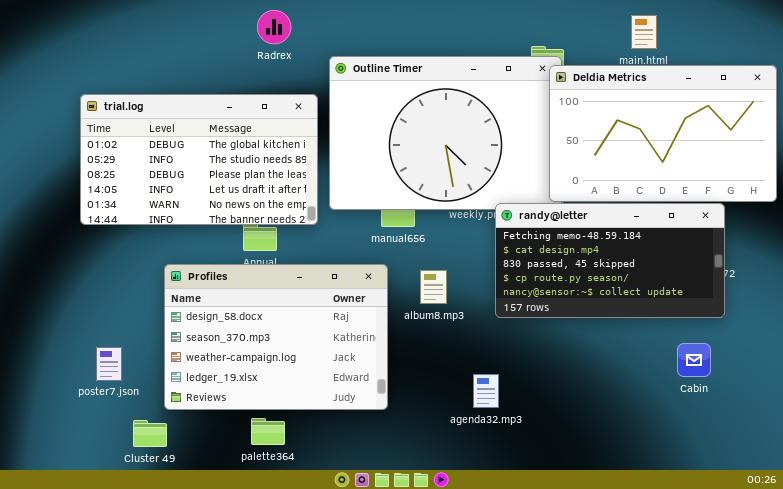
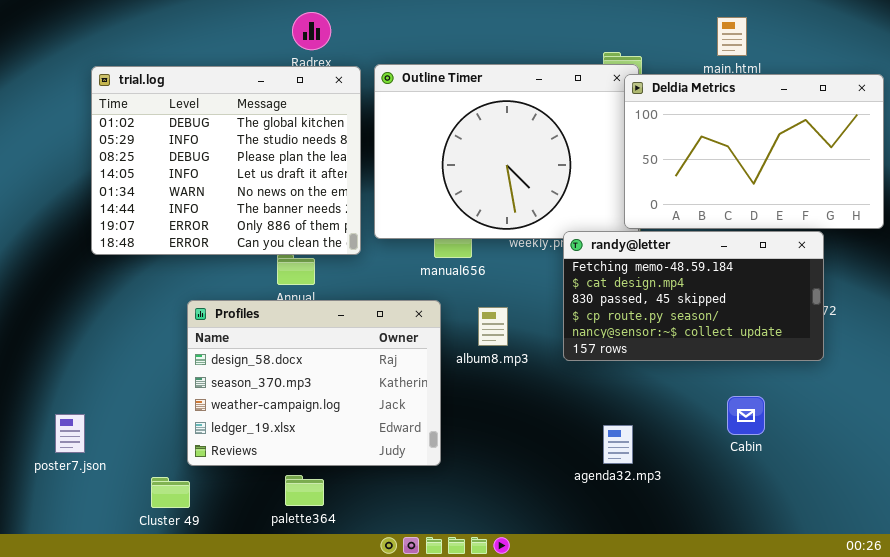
trial.log: [80,94,318,225] -> [91,66,361,255], resized
Cabin: [677,343,711,377] -> [727,396,765,435], moved
poster7.json: [96,347,122,381] -> [55,414,85,453], moved
agenda32.mp3: [473,374,499,408] -> [603,425,633,464], moved

